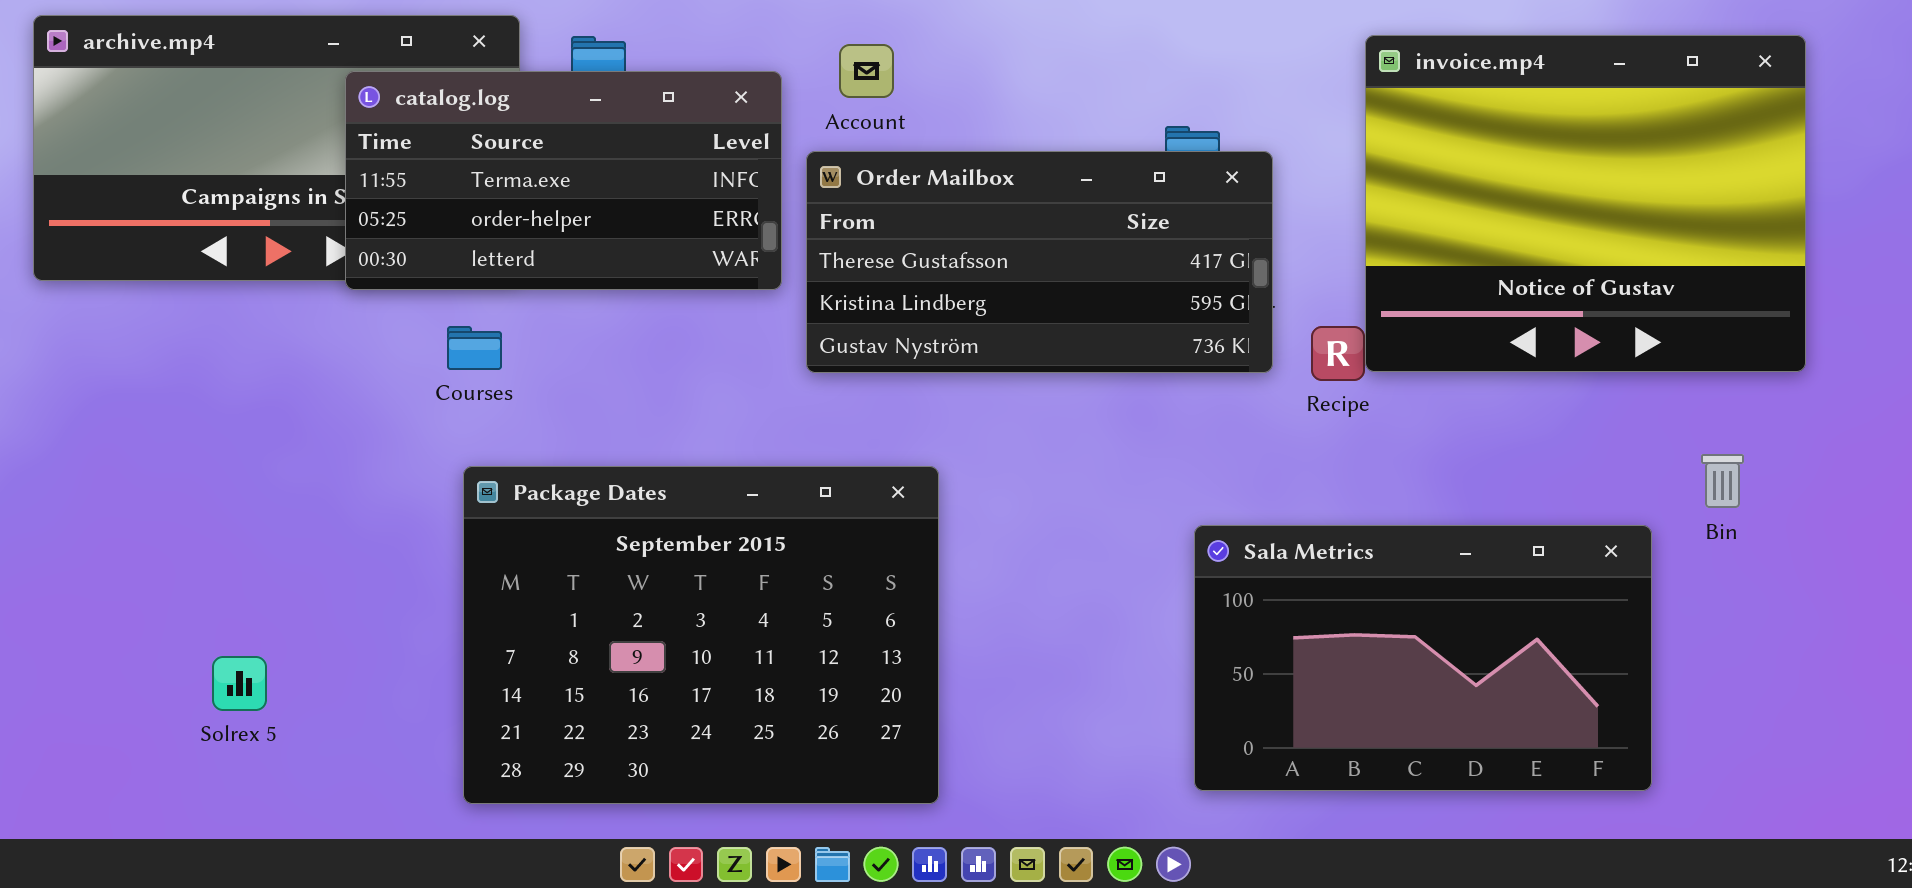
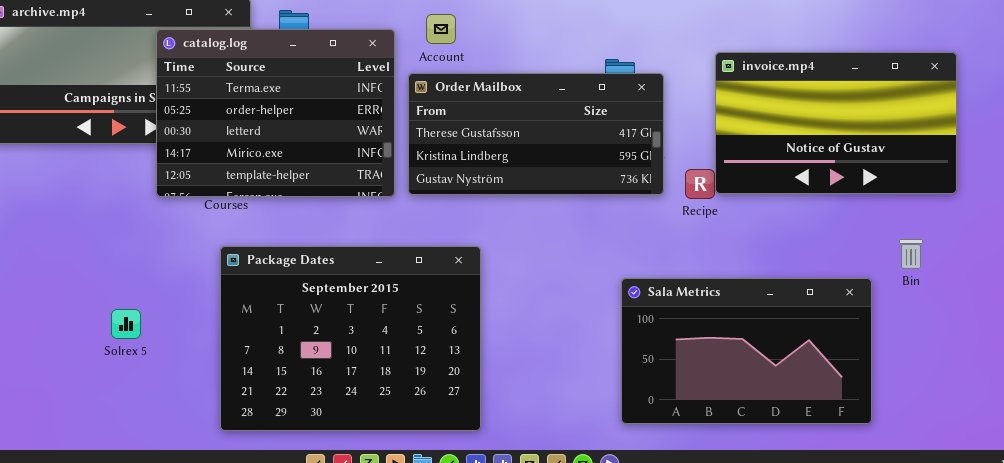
invoice.mp4: [1365,35,1806,372] -> [715,52,957,194], resized
catalog.log: [345,71,782,290] -> [156,29,395,197], resized
Solrex 5: [212,656,267,711] -> [111,309,141,339], moved

